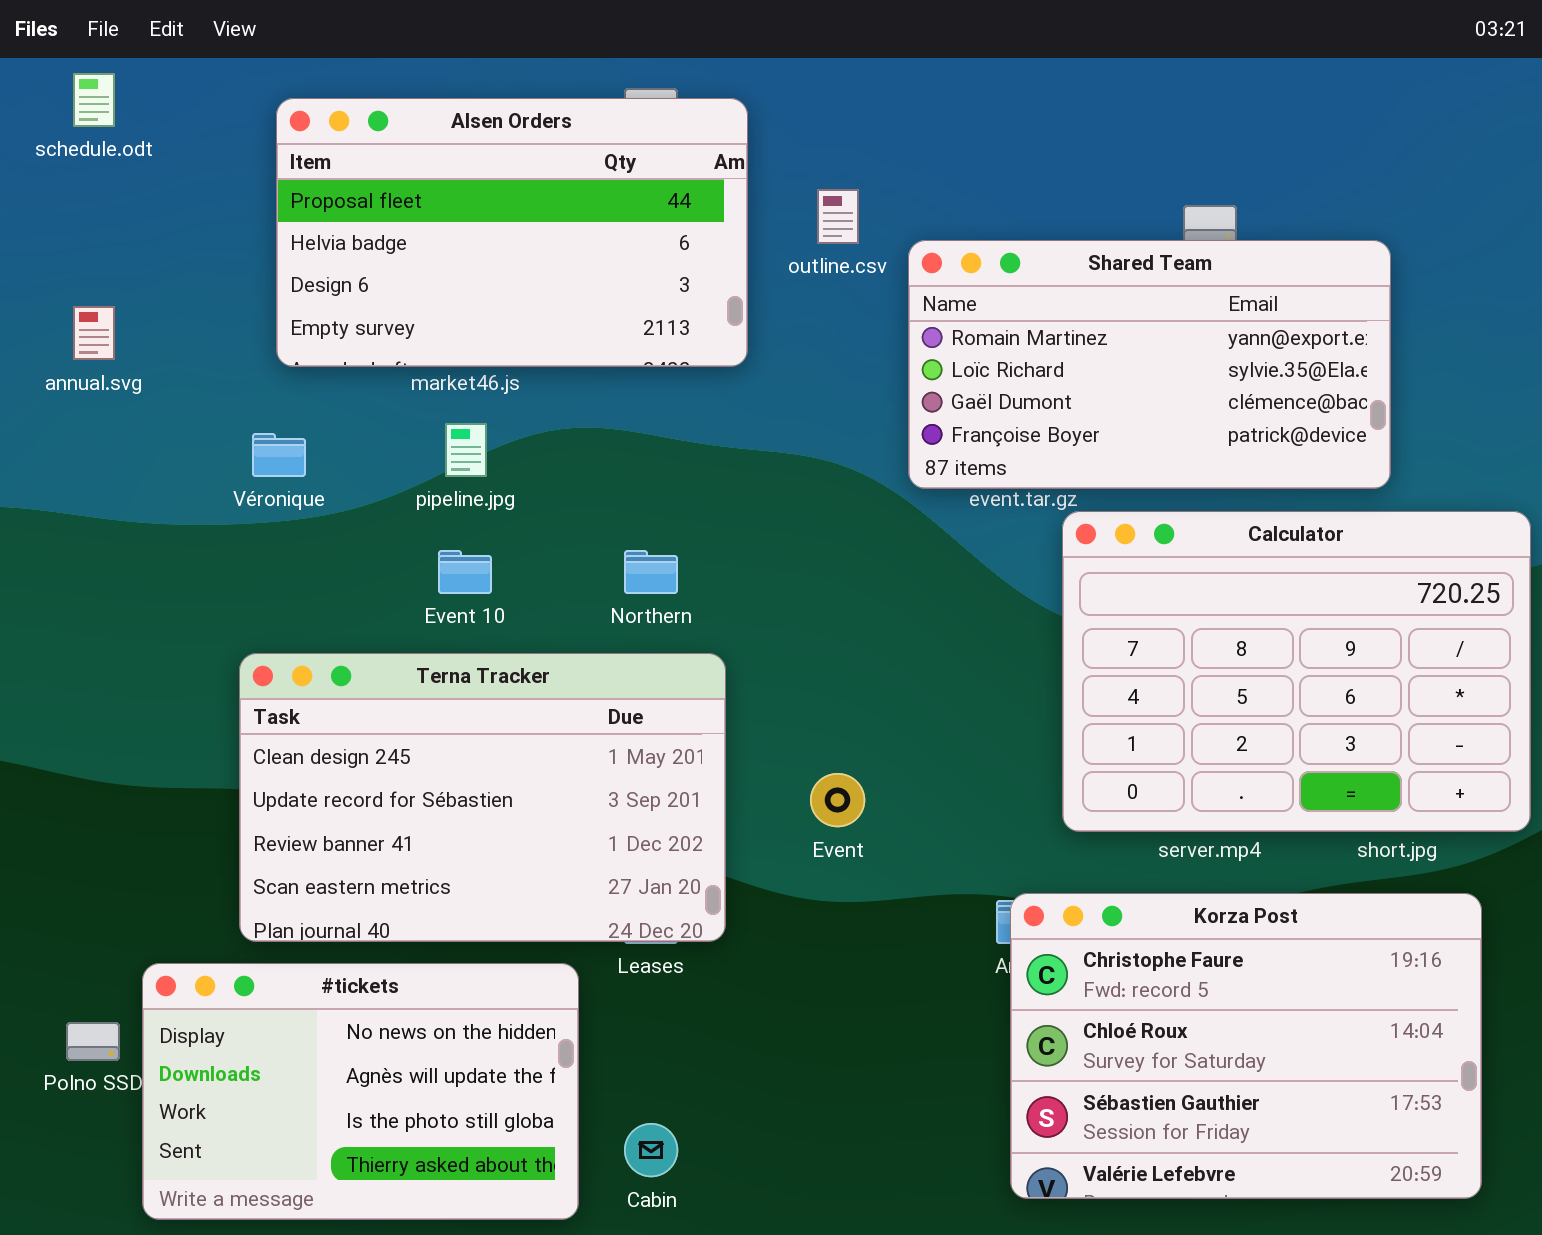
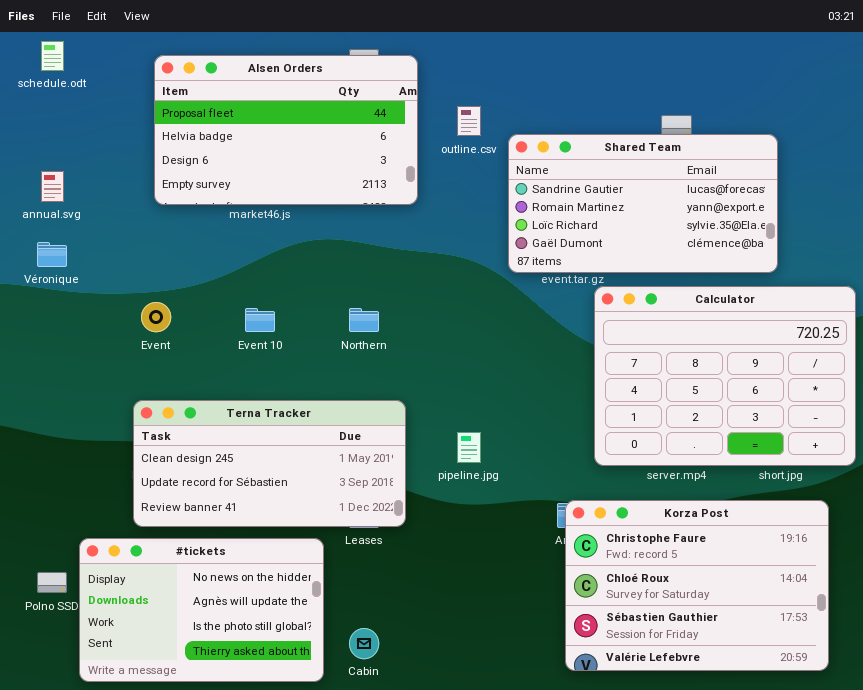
Shared Team: [908,240,1391,489] -> [508,134,778,273], scrolled up 1 row
pipeline.jpg: [445,423,487,477] -> [457,432,481,463], moved
Véronique: [252,433,306,477] -> [37,242,67,267], moved
Terna Tracker: [239,653,726,942] -> [133,400,406,527], resized
Event: [810,773,865,827] -> [141,302,171,332], moved

